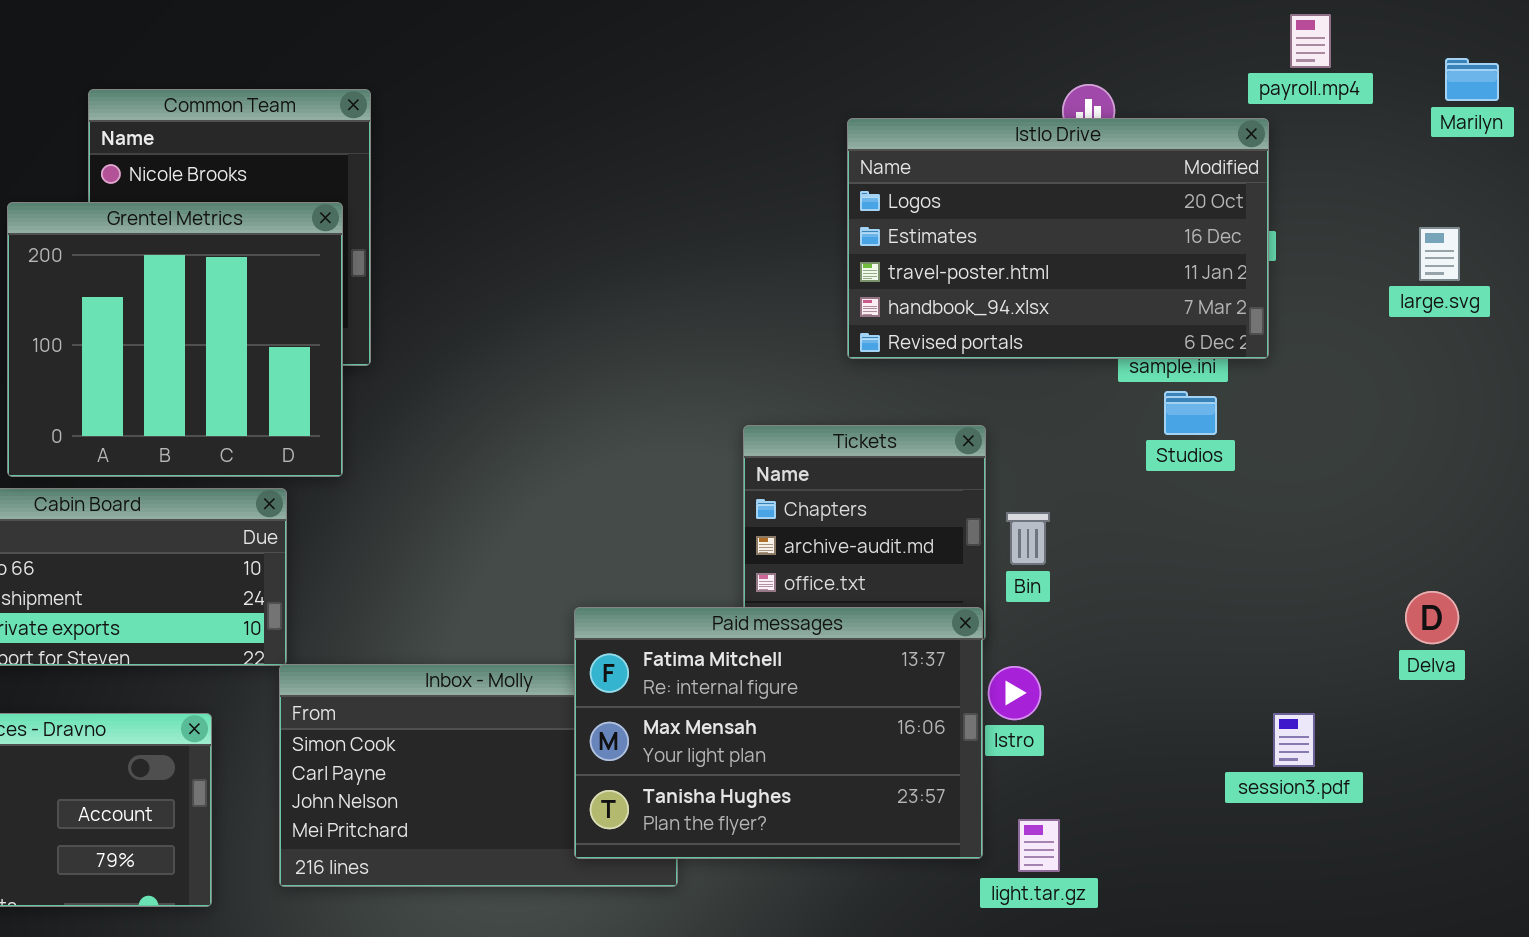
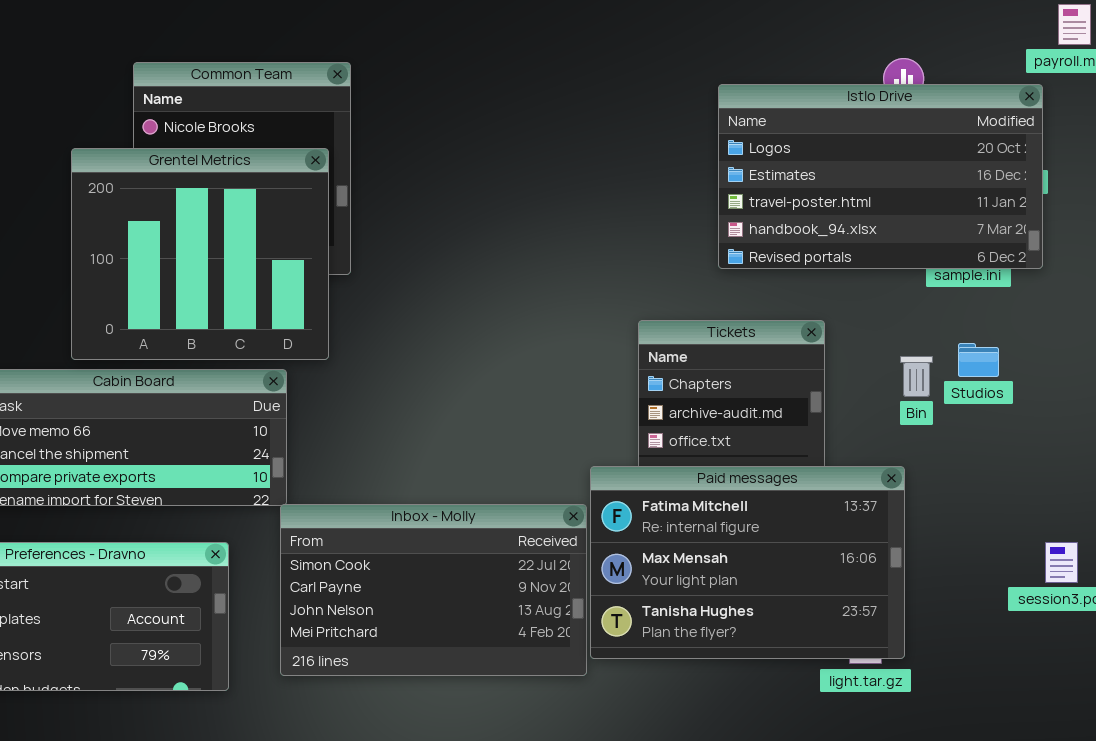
Studios: [1164,391,1217,435] -> [958,343,999,377], moved
Bin: [1006,512,1050,565] -> [900,356,933,397], moved
Paid messages: [574,607,983,859] -> [590,466,905,659], moved

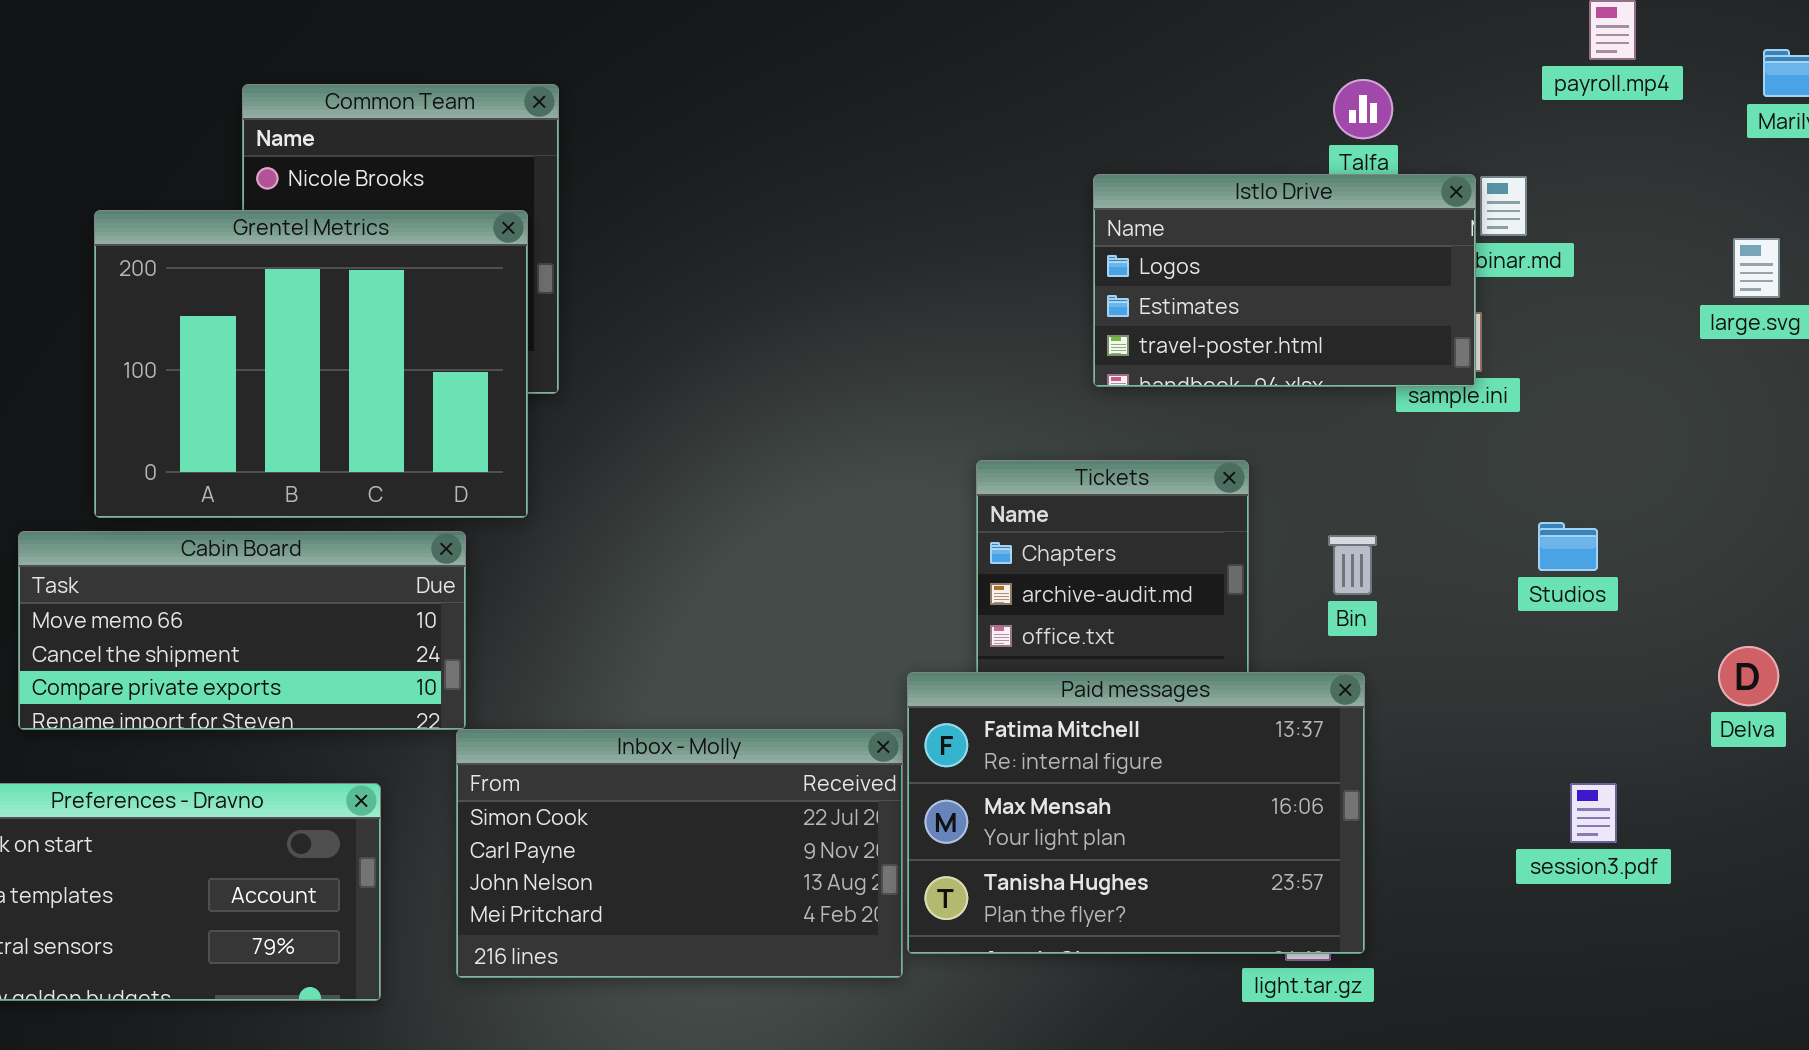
Istlo Drive: [718,84,1043,269] -> [1093,174,1476,387], resized
Grentel Metrics: [71,148,329,360] -> [94,210,528,518], resized
Studios: [958,343,999,377] -> [1538,522,1598,571], moved
Bin: [900,356,933,397] -> [1328,535,1377,595], moved

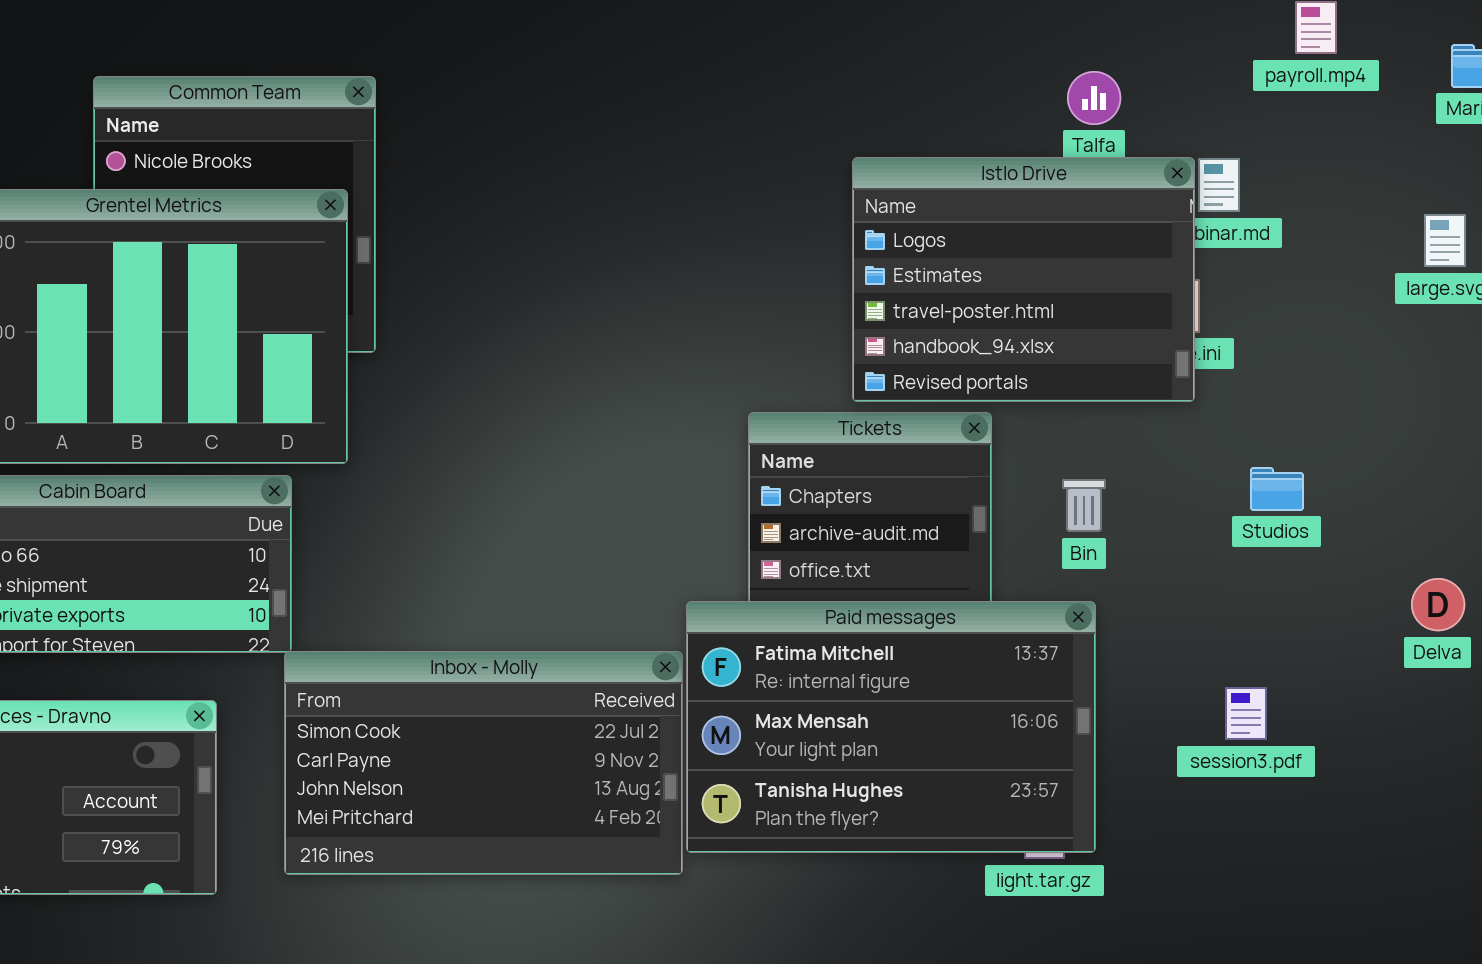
Istlo Drive: [1093,174,1476,387] -> [852,157,1195,402], resized
session3.pdf: [1570,783,1617,843] -> [1225,687,1267,740], moved

